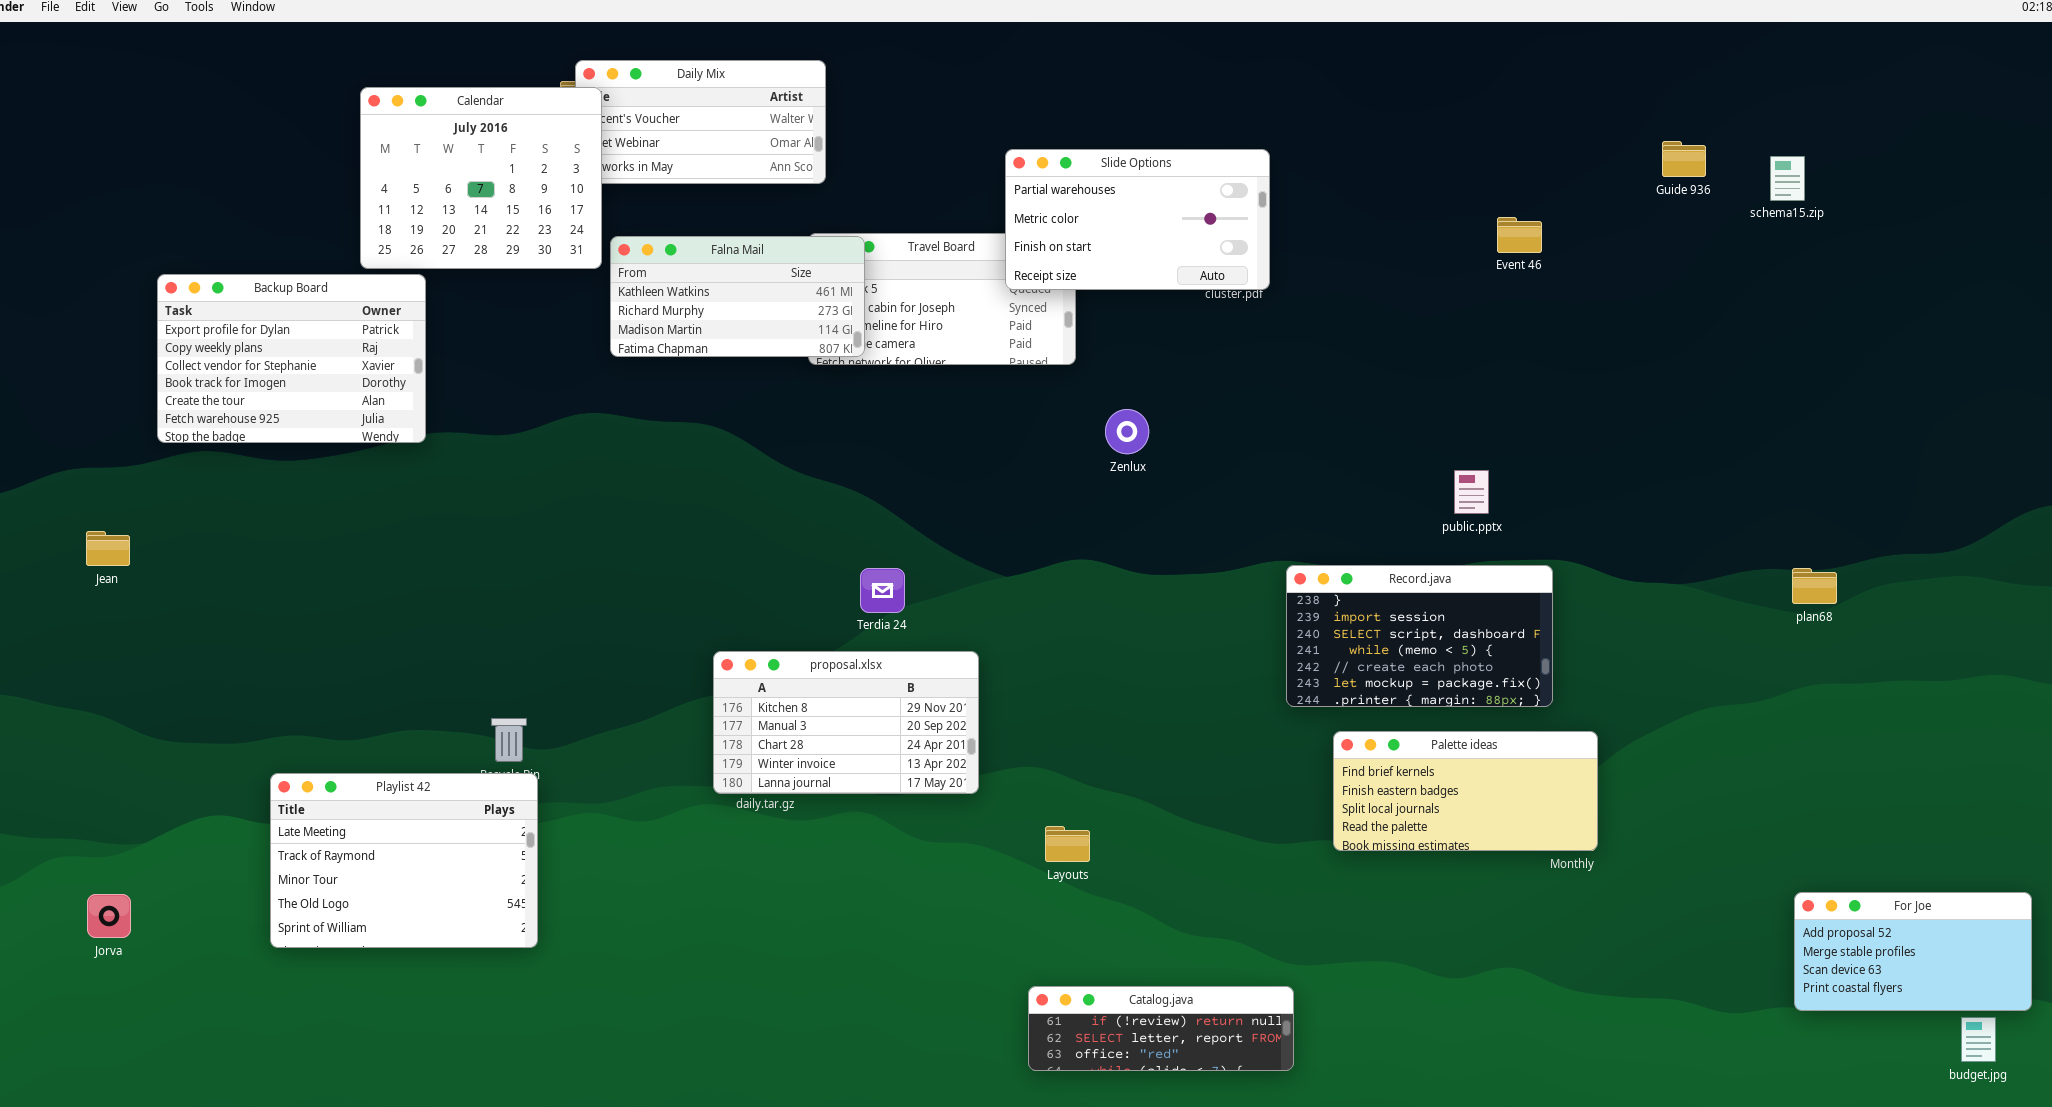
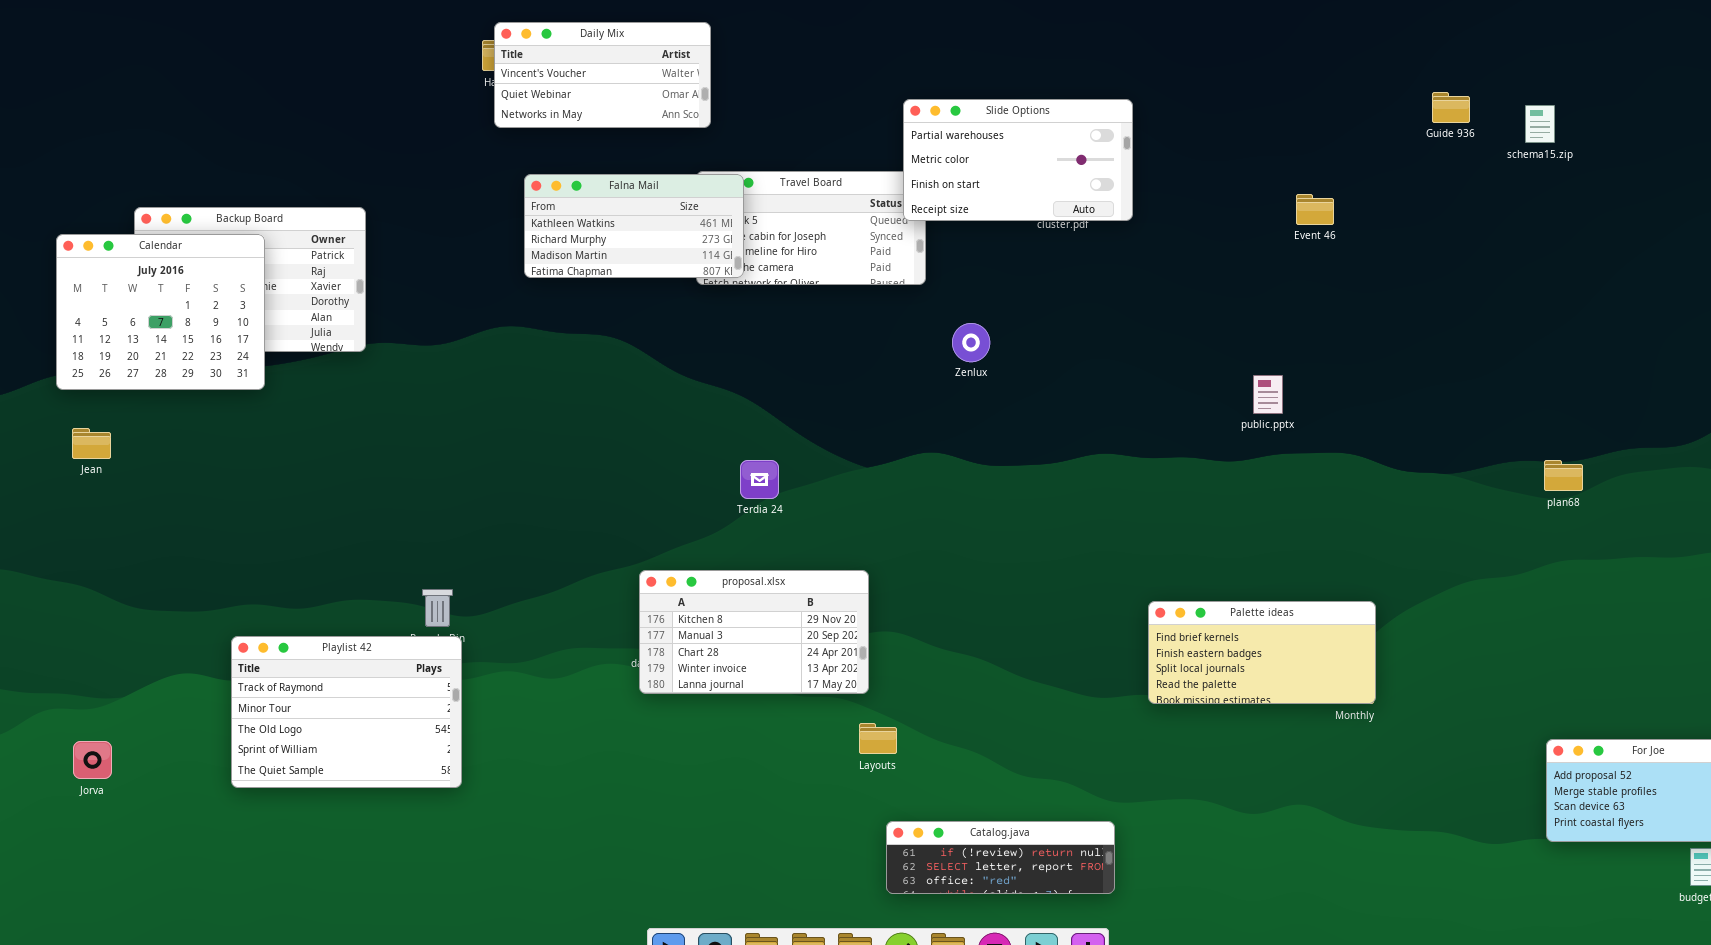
Calendar: [360,87,602,269] -> [56,234,265,390], moved
Slide Options: [1005,149,1270,290] -> [903,99,1133,221], moved
Event 46: [1497,217,1542,253] -> [1296,194,1334,225], moved
Record.java: [1286,565,1553,707] -> none, closed
proposal.xlsx: [713,651,979,794] -> [639,570,869,694], moved
Playlist 42: [270,773,538,948] -> [231,636,462,788], scrolled down 1 row
Layouts: [1045,826,1090,862] -> [859,723,897,754], moved

